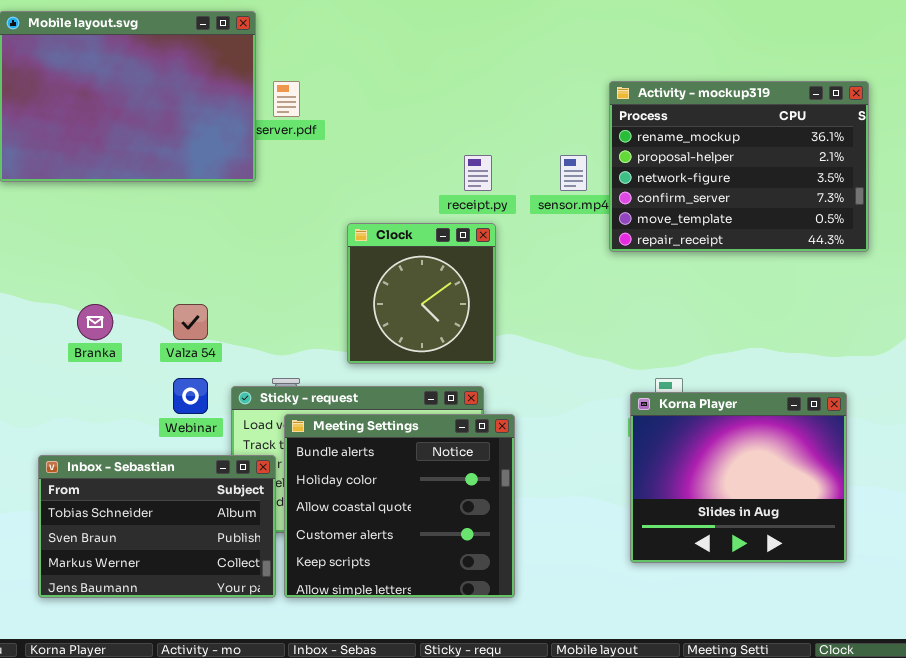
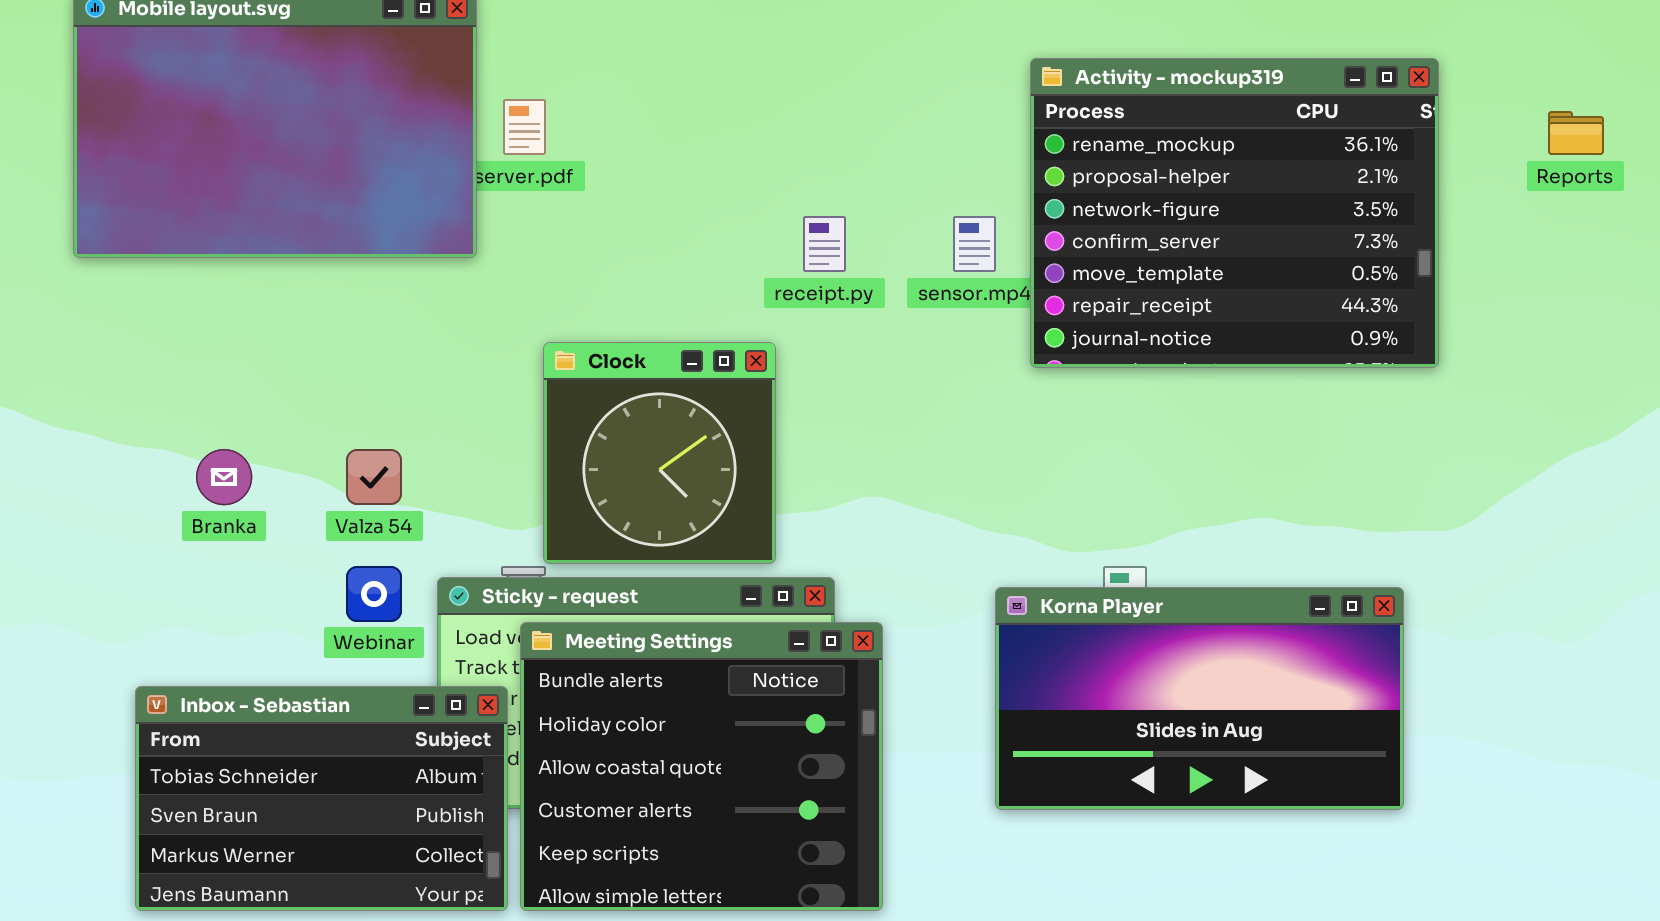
Activity - mockup319: [609,81,869,252] -> [1030,58,1439,368], resized
Clock: [347,223,496,364] -> [543,342,776,564], moved
Korna Player: [630,392,847,563] -> [995,587,1404,810], resized

